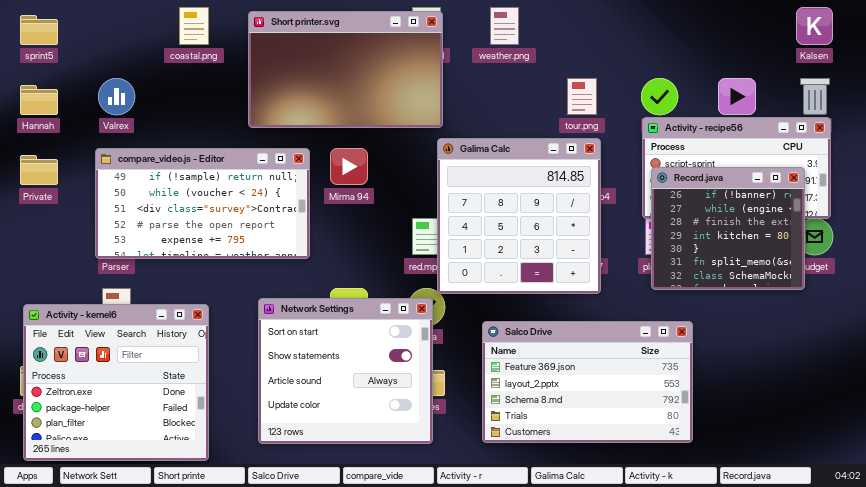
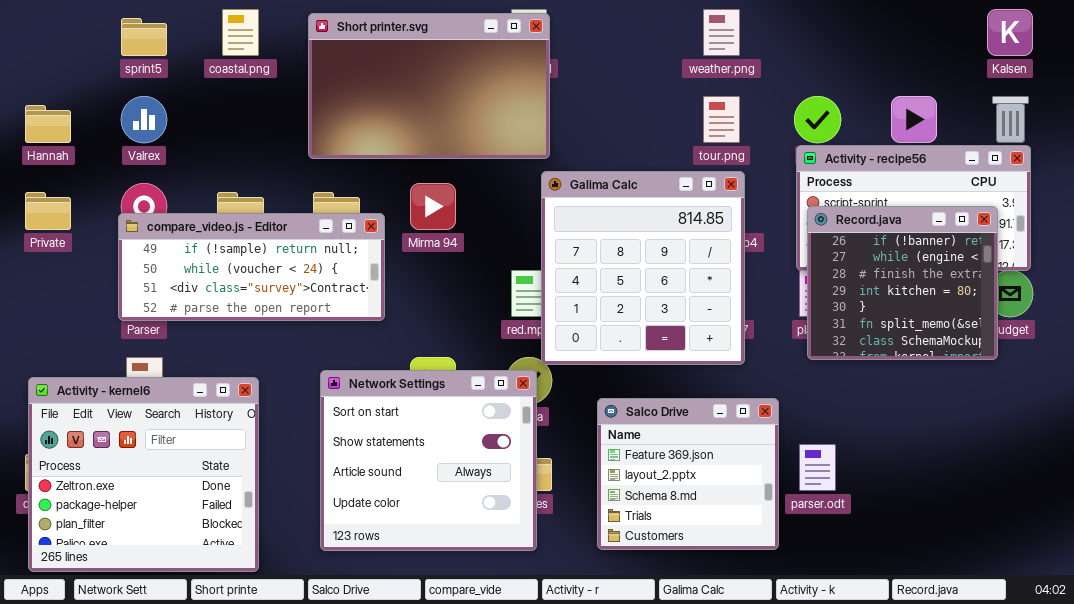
weather.png: [490,7,519,45] -> [703,9,740,56], moved
sprint5: [20,15,58,45] -> [121,18,167,56], moved
compare_video.js - Editor: [95,148,310,259] -> [118,213,385,321], resized
Salco Drive: [482,321,693,443] -> [597,398,779,550], resized

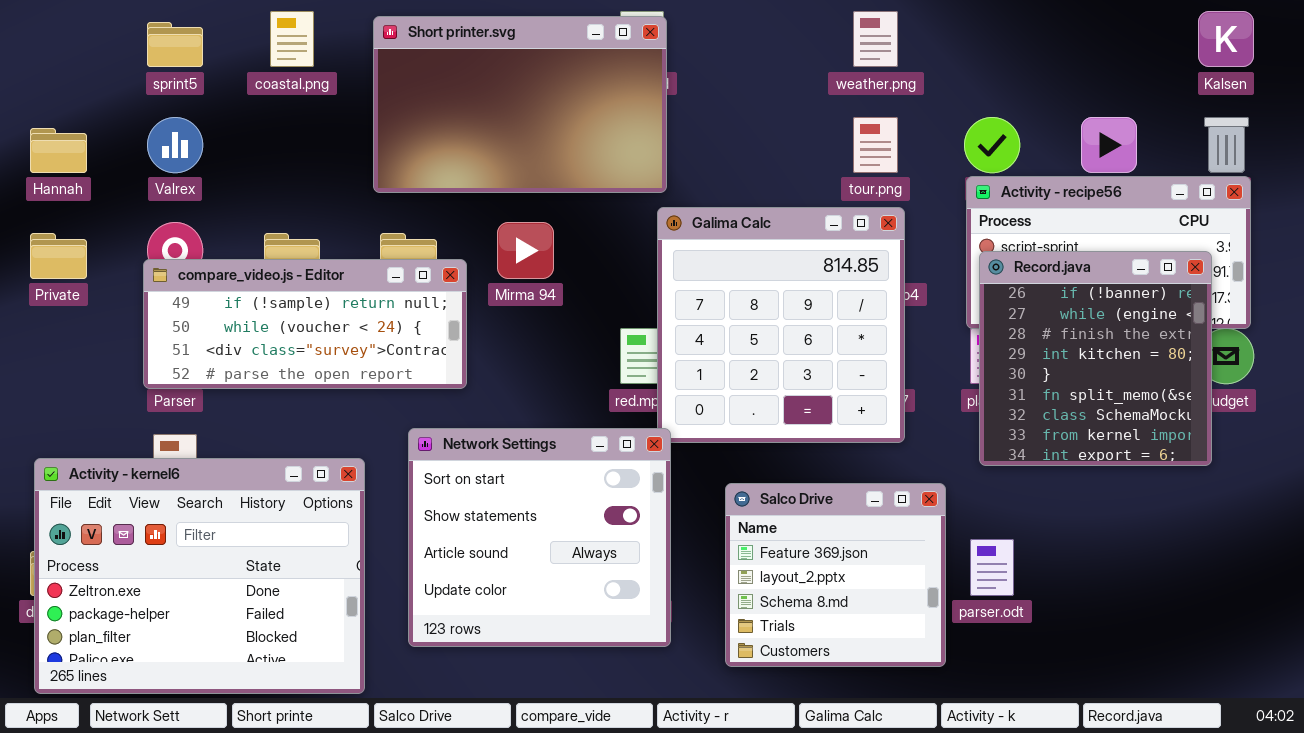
Record.java: [807,206,998,360] -> [979,251,1212,466], resized
Network Settings: [320,370,537,551] -> [408,428,671,647], moved
Activity - kernel6: [28,377,259,572] -> [34,458,365,694], resized

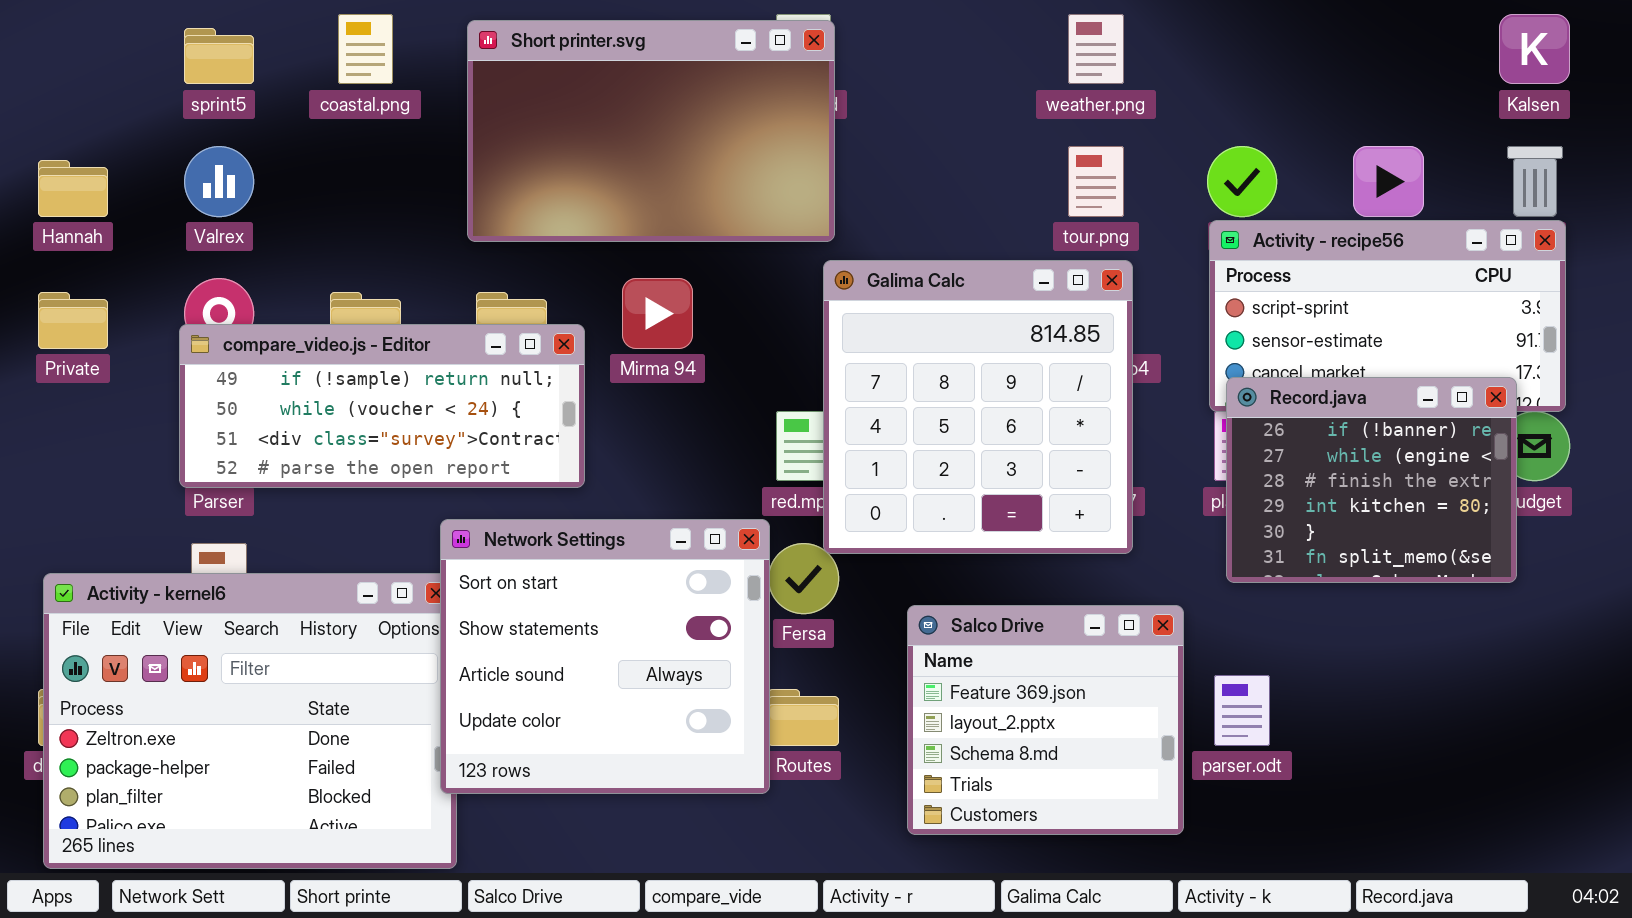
Record.java: [979,251,1212,466] -> [1226,377,1517,583], resized
Network Settings: [408,428,671,647] -> [440,519,770,794], moved

